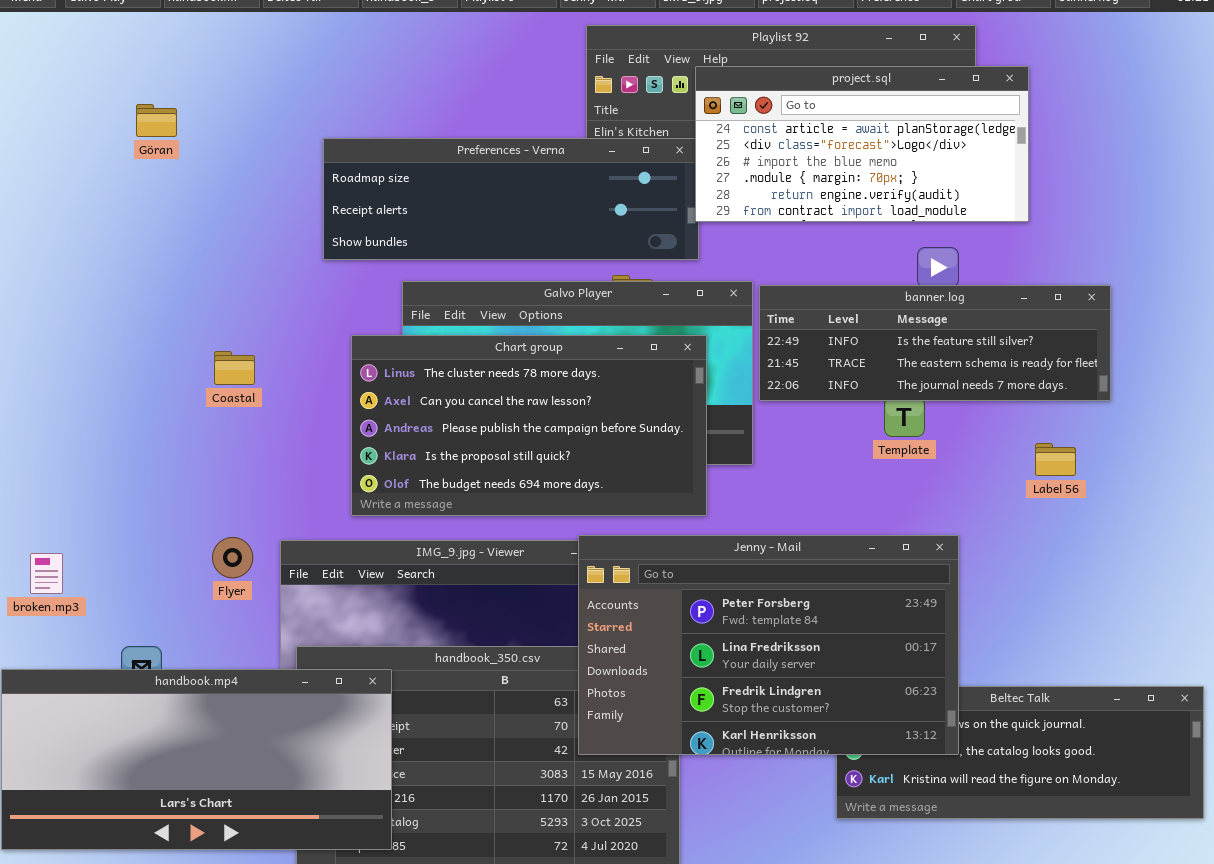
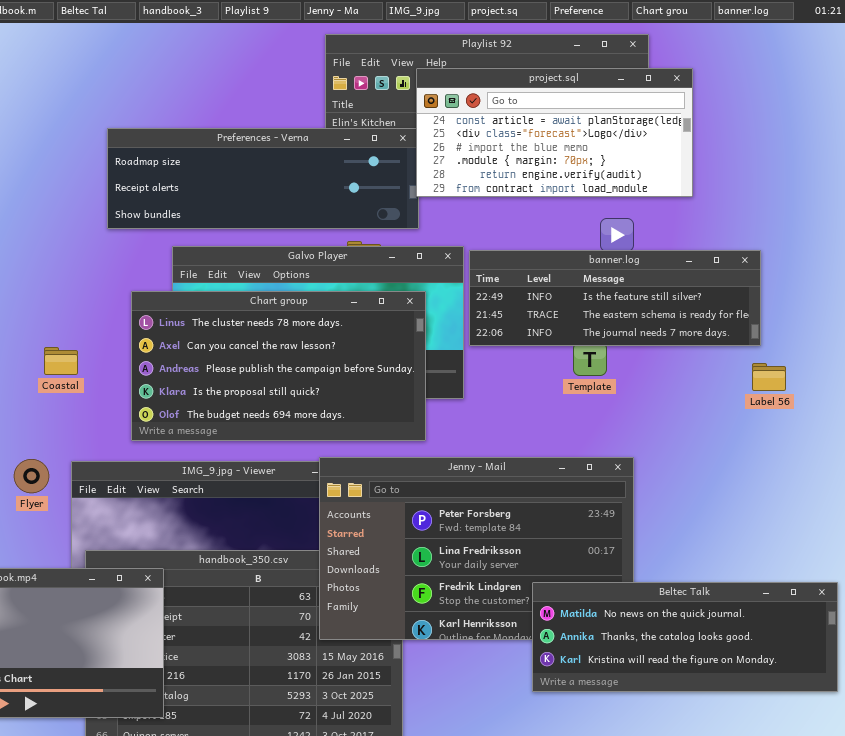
Coastal: [214,351,255,385] -> [44,347,78,375], moved
Label 56: [1035,443,1076,476] -> [752,363,786,391], moved
Beltec Talk: [836,686,1204,819] -> [532,582,838,692], raised

